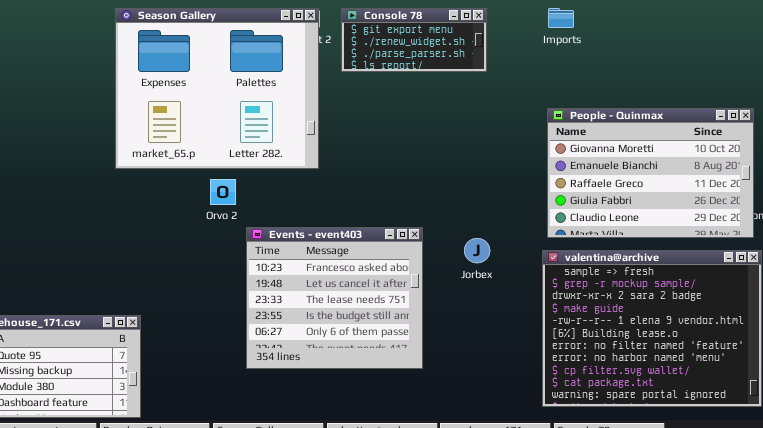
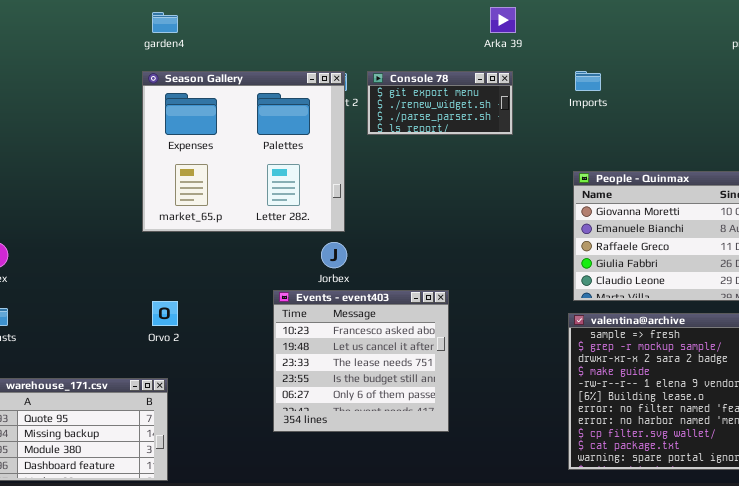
Orvo 2: [210,179,236,205] -> [152,301,178,326], moved
Jorbex: [464,238,490,263] -> [321,242,347,268], moved

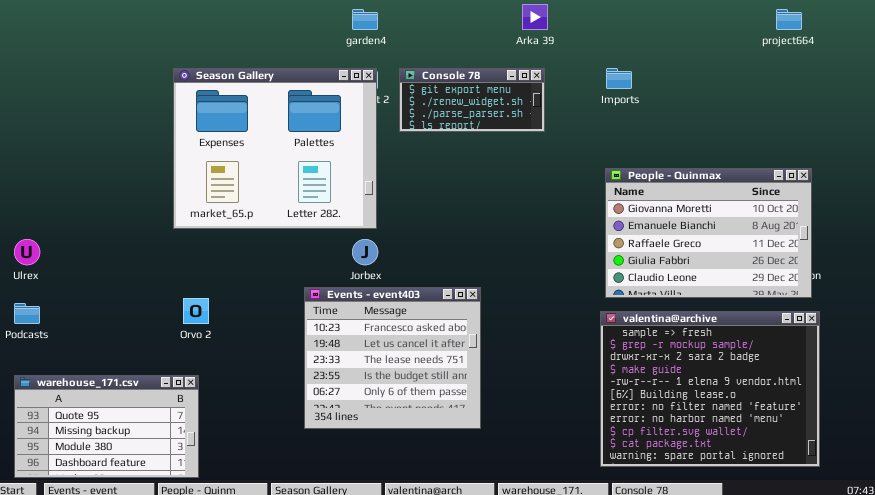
garden4: [152,12,178,33] -> [352,9,378,30], moved

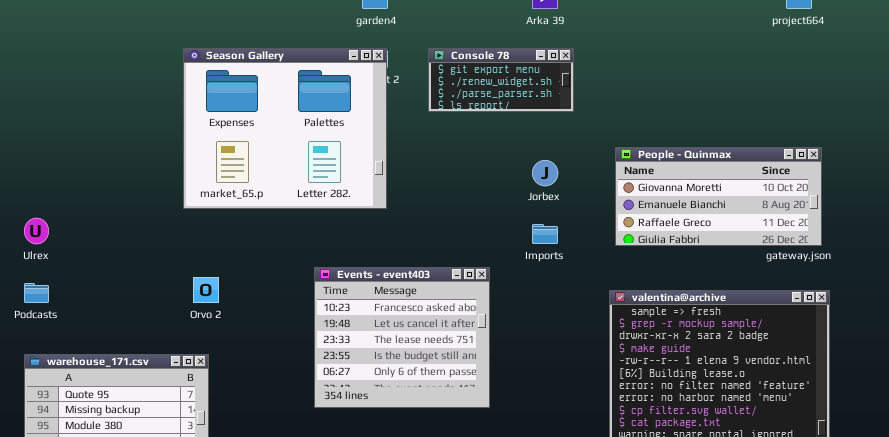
Console 78: [399,68,545,132] -> [428,48,574,112], moved
Imports: [606,68,632,89] -> [532,224,558,244], moved
People - Quinmax: [605,168,812,298] -> [615,147,822,246], resized
Jorbex: [352,239,378,265] -> [532,160,558,186], moved

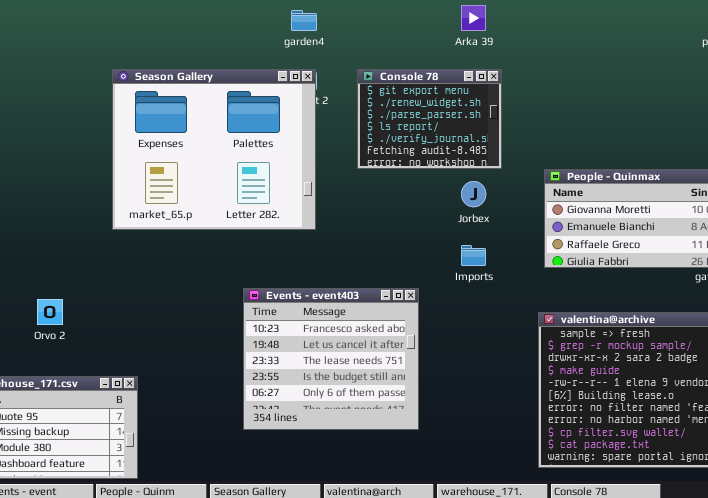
Console 78: [428,48,574,112] -> [357,69,502,169], resized
Orvo 2: [193,277,219,303] -> [37,299,63,325], moved

